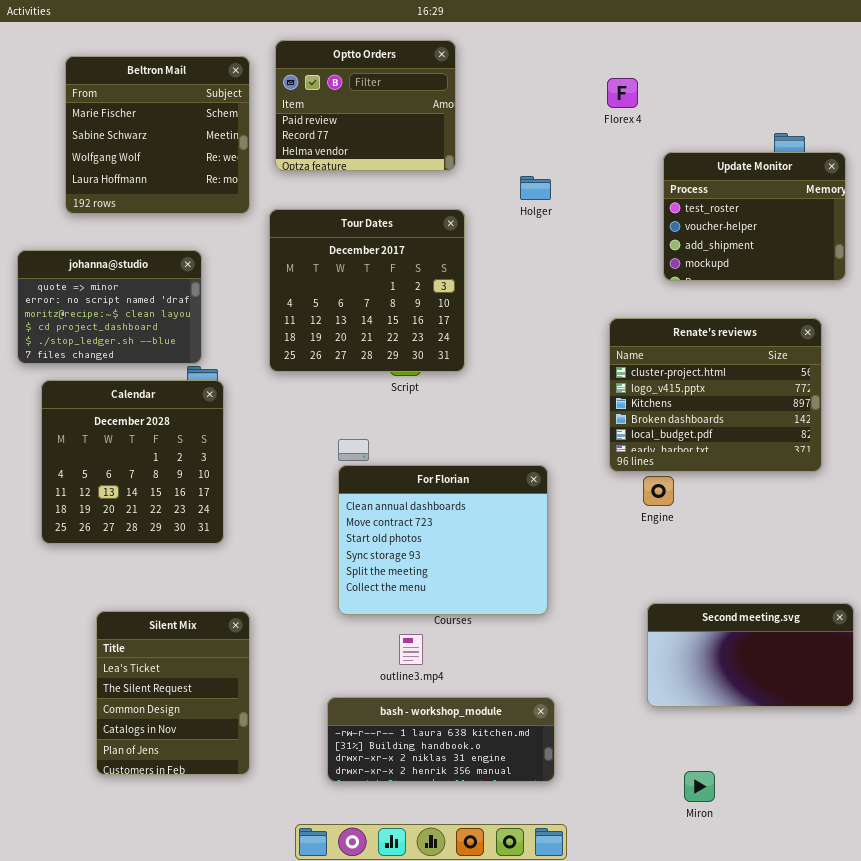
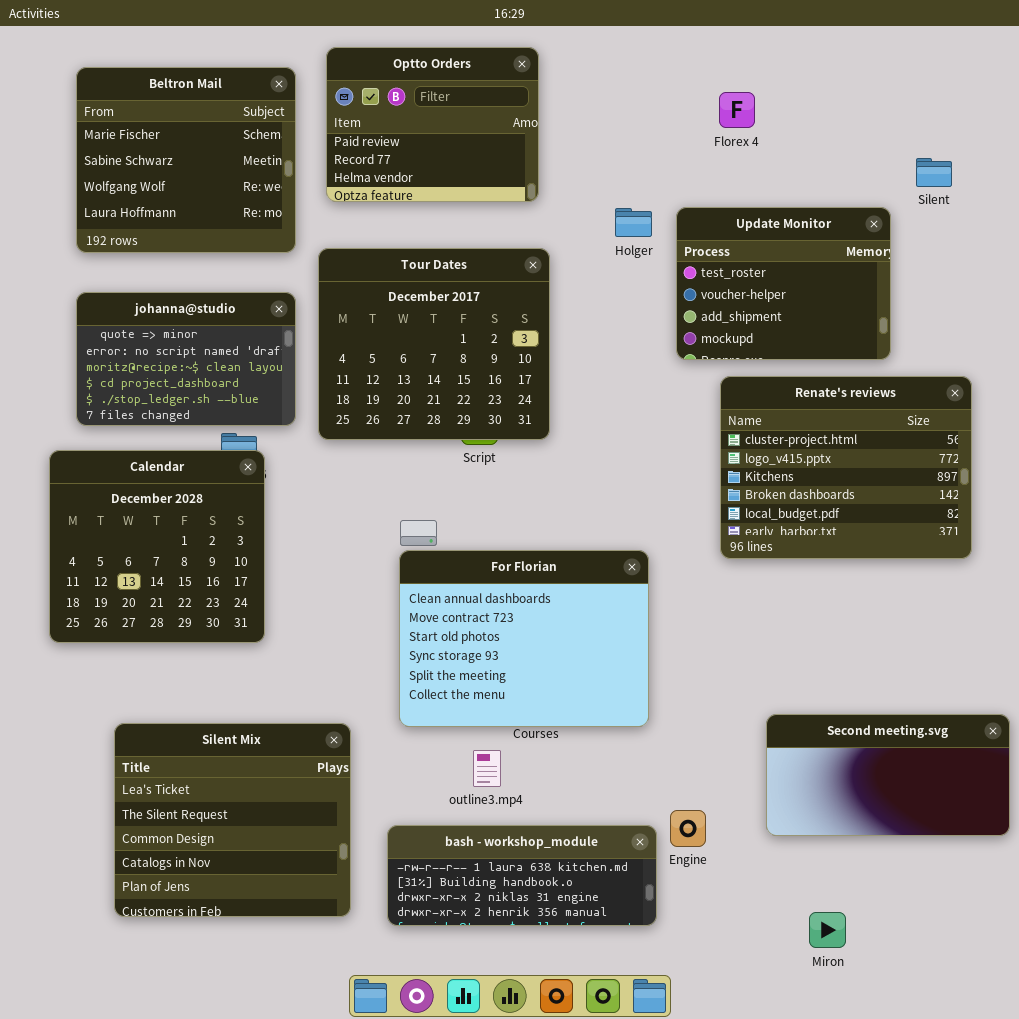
Update Monitor: [663,152,846,281] -> [676,207,891,360], moved
johanna@studio: [17,250,202,364] -> [76,292,296,426], moved
Engine: [643,476,674,506] -> [670,810,706,847], moved
Silent Mix: [96,611,250,775] -> [114,723,351,917], resized

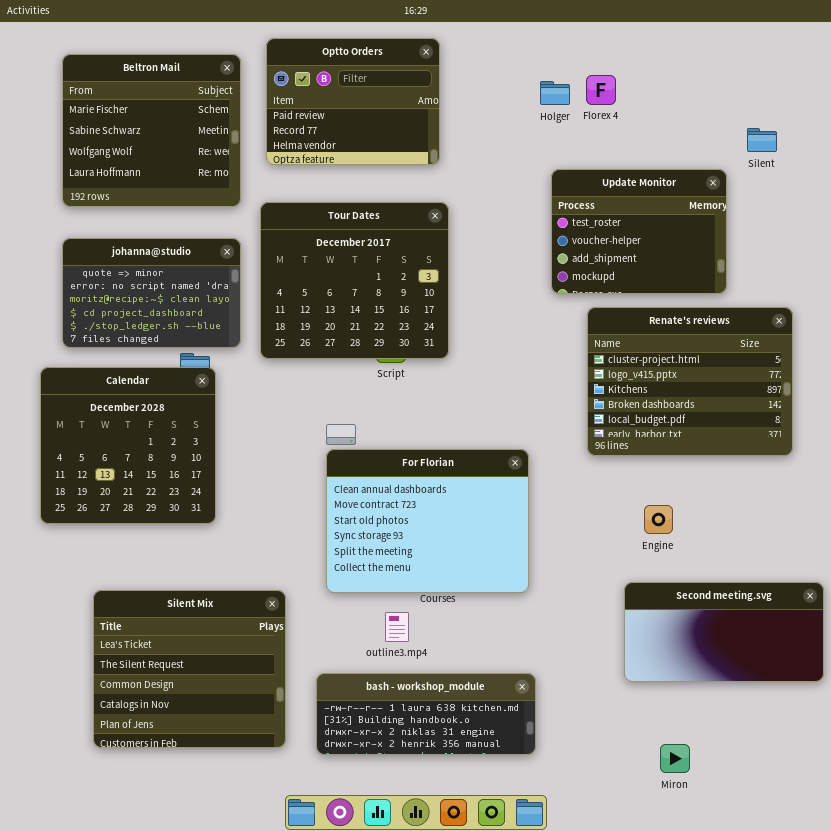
Holger: [615,208,652,237] -> [540,81,570,105], moved
Engine: [670,810,706,847] -> [644,505,673,534], moved

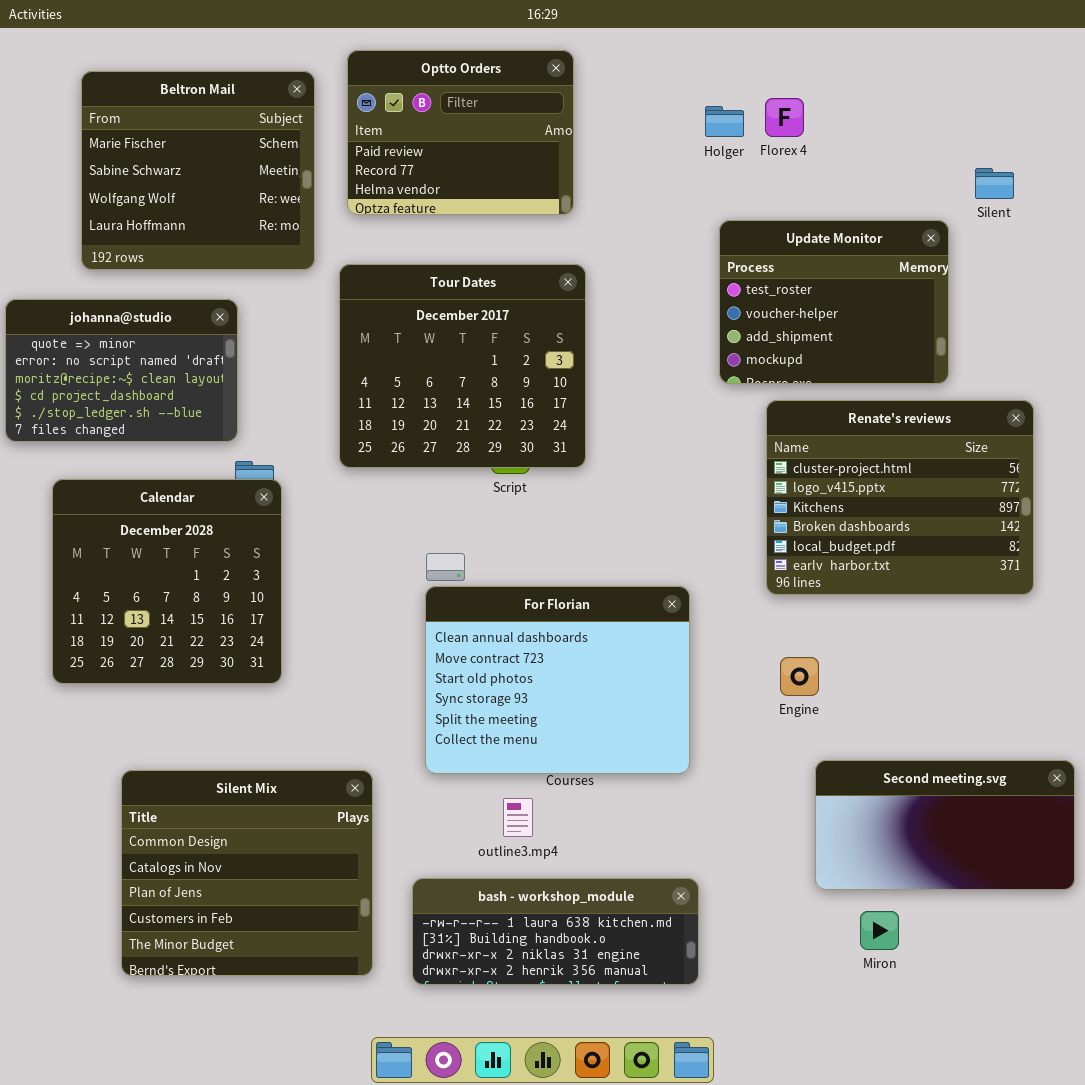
johanna@studio: [62,238,241,348] -> [5,299,238,442], moved
Engine: [644,505,673,534] -> [780,657,819,696], moved
Silent Mix: [93,590,286,748] -> [121,770,373,976], scrolled down 2 rows
Miron: [660,744,690,773] -> [860,911,899,950], moved

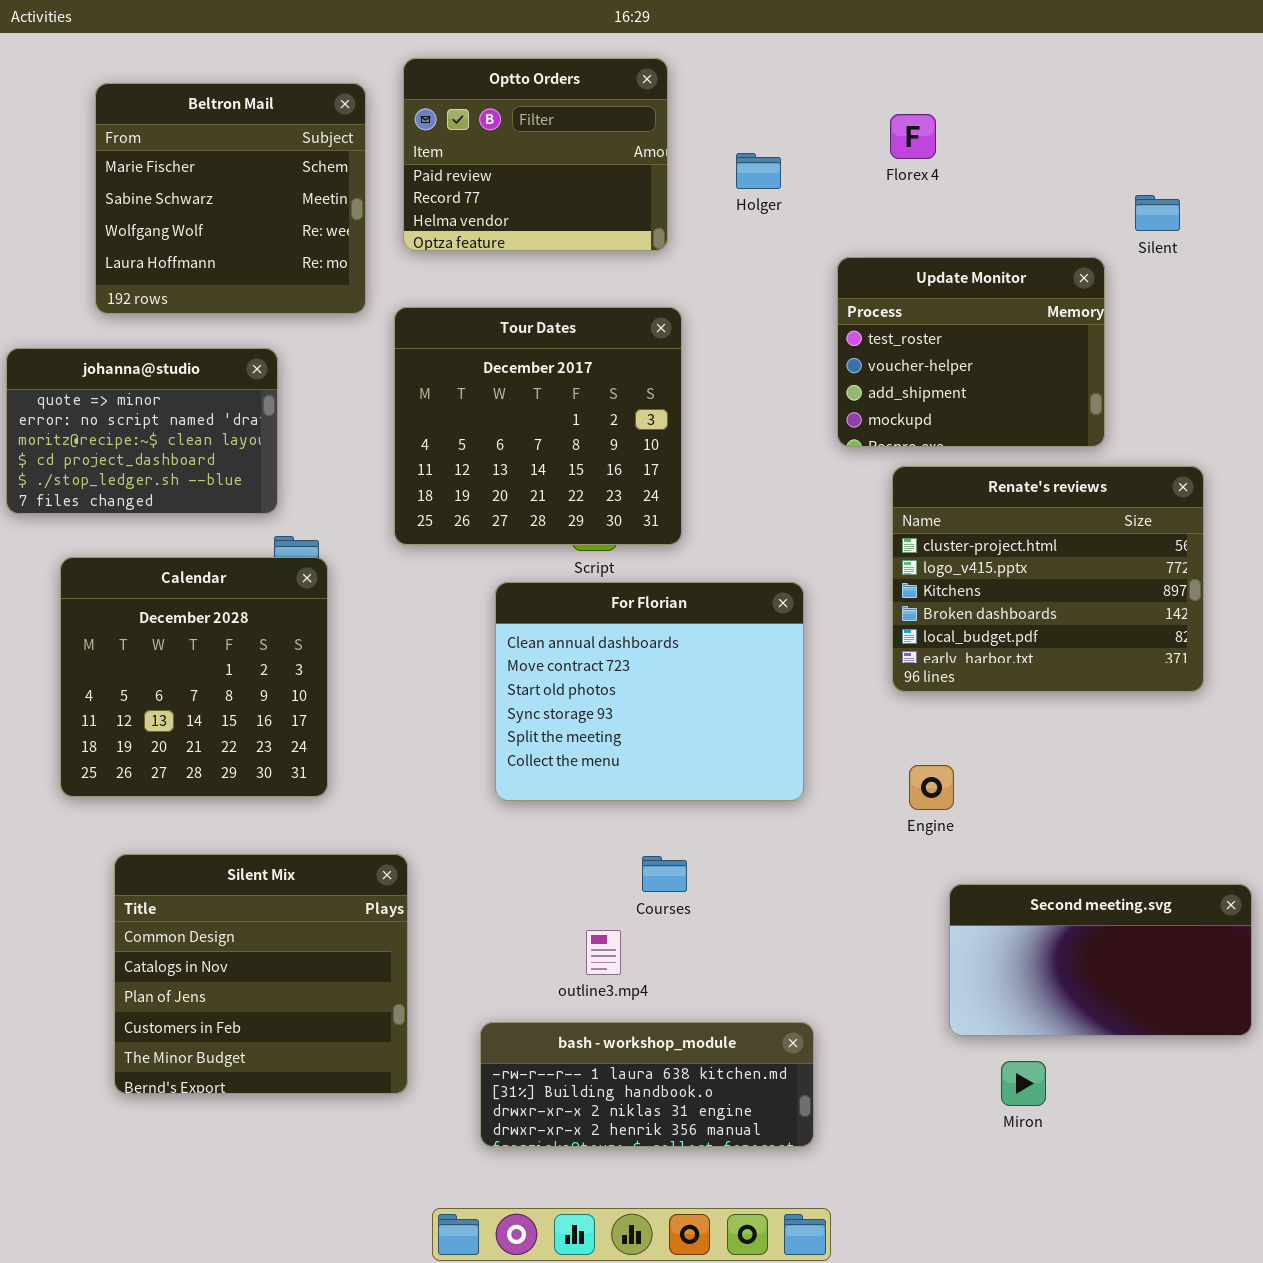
Holger: [705,106,744,137] -> [736,153,781,189], moved
For Florian: [425,586,690,774] -> [495,582,804,801], moved
Silent Mix: [121,770,373,976] -> [114,854,408,1094], moved

